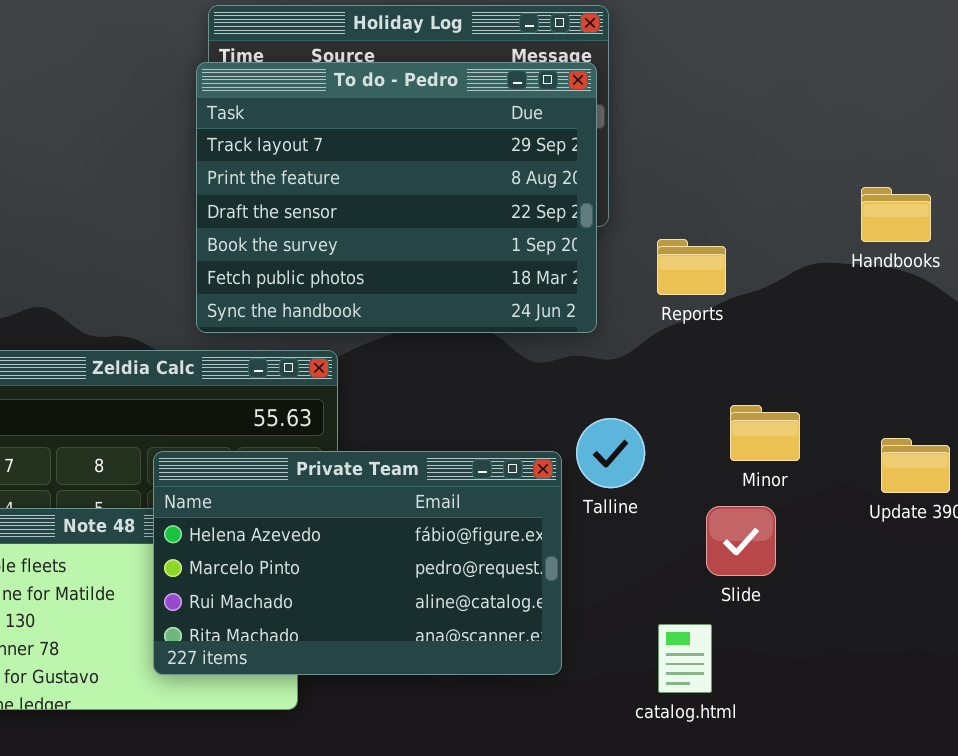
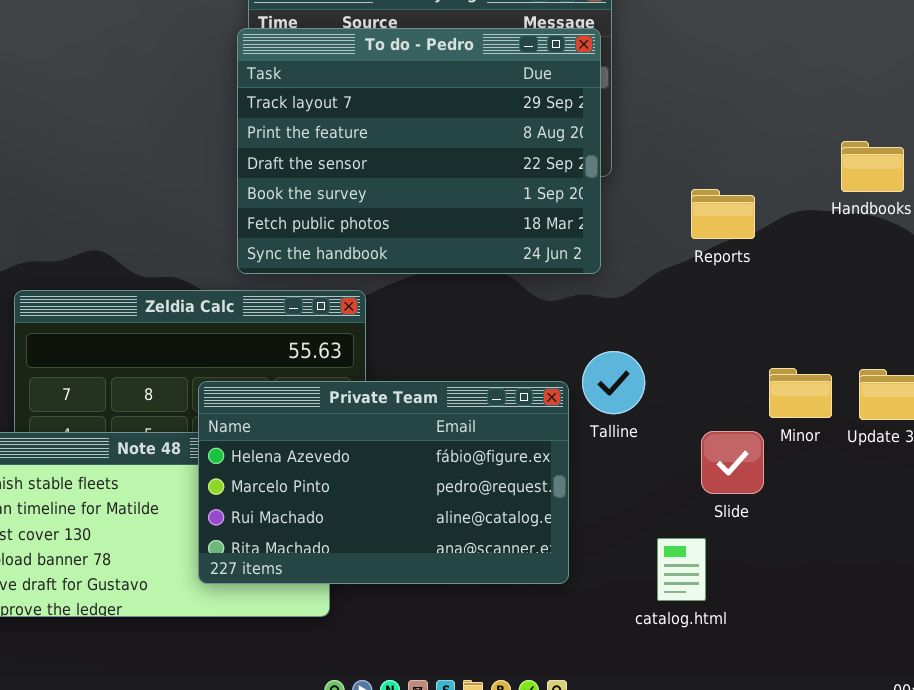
Reports: [657,239,726,295] -> [691,189,755,239], moved
Minor: [730,405,800,461] -> [769,368,832,418], moved

